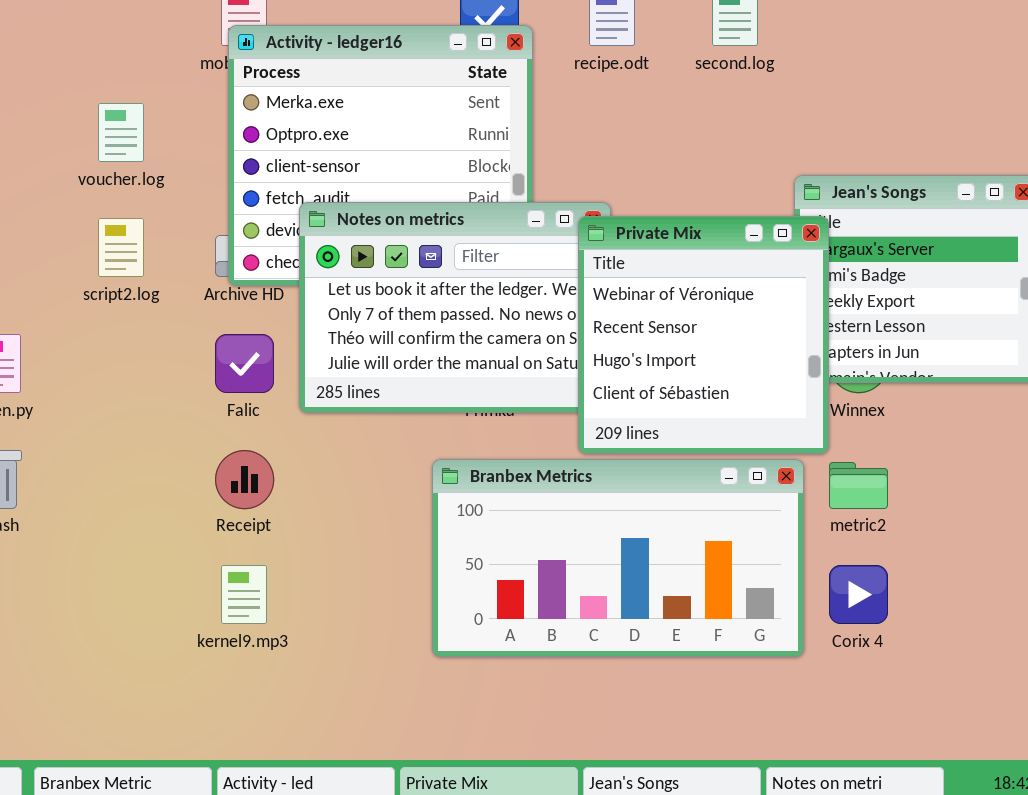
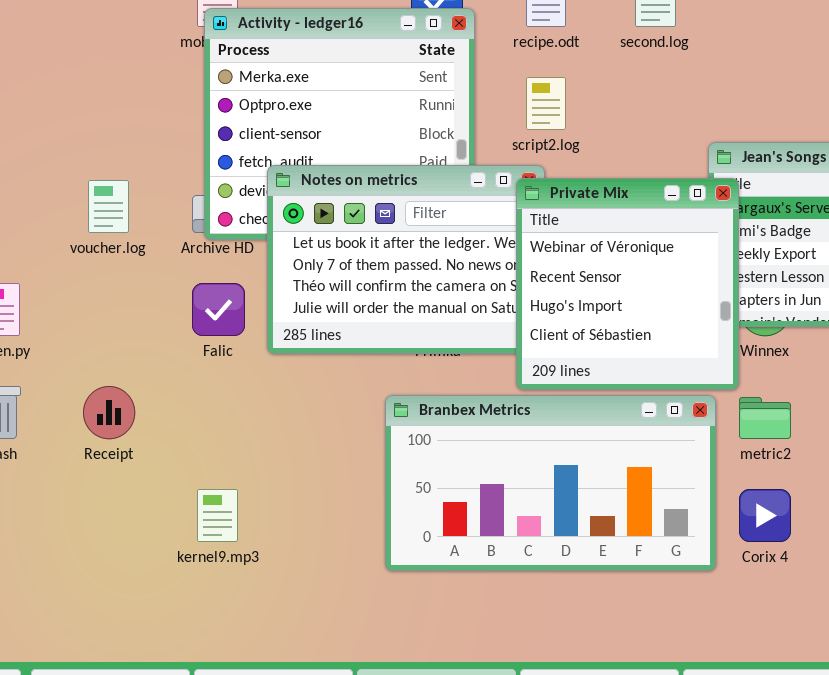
voucher.log: [98,103,144,162] -> [88,180,129,233], moved
script2.log: [98,218,144,277] -> [526,77,566,130], moved
Receipt: [215,450,274,509] -> [83,386,135,439], moved

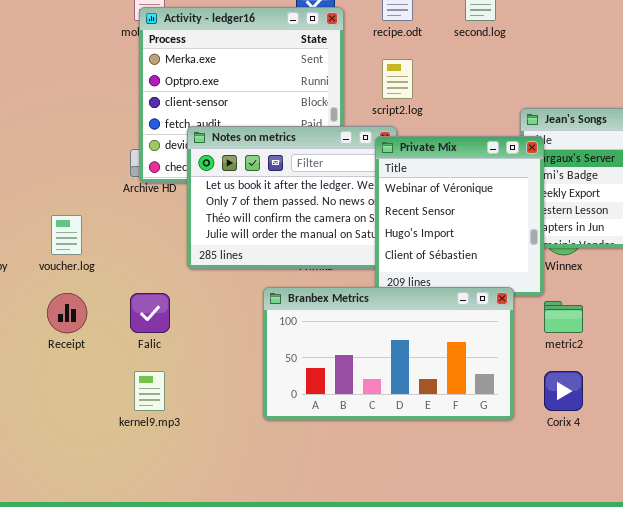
voucher.log: [88,180,129,233] -> [51,215,82,255], moved
Falic: [192,283,245,336] -> [130,293,170,333], moved
Branbex Metrics: [385,395,716,571] -> [263,287,514,420], moved

